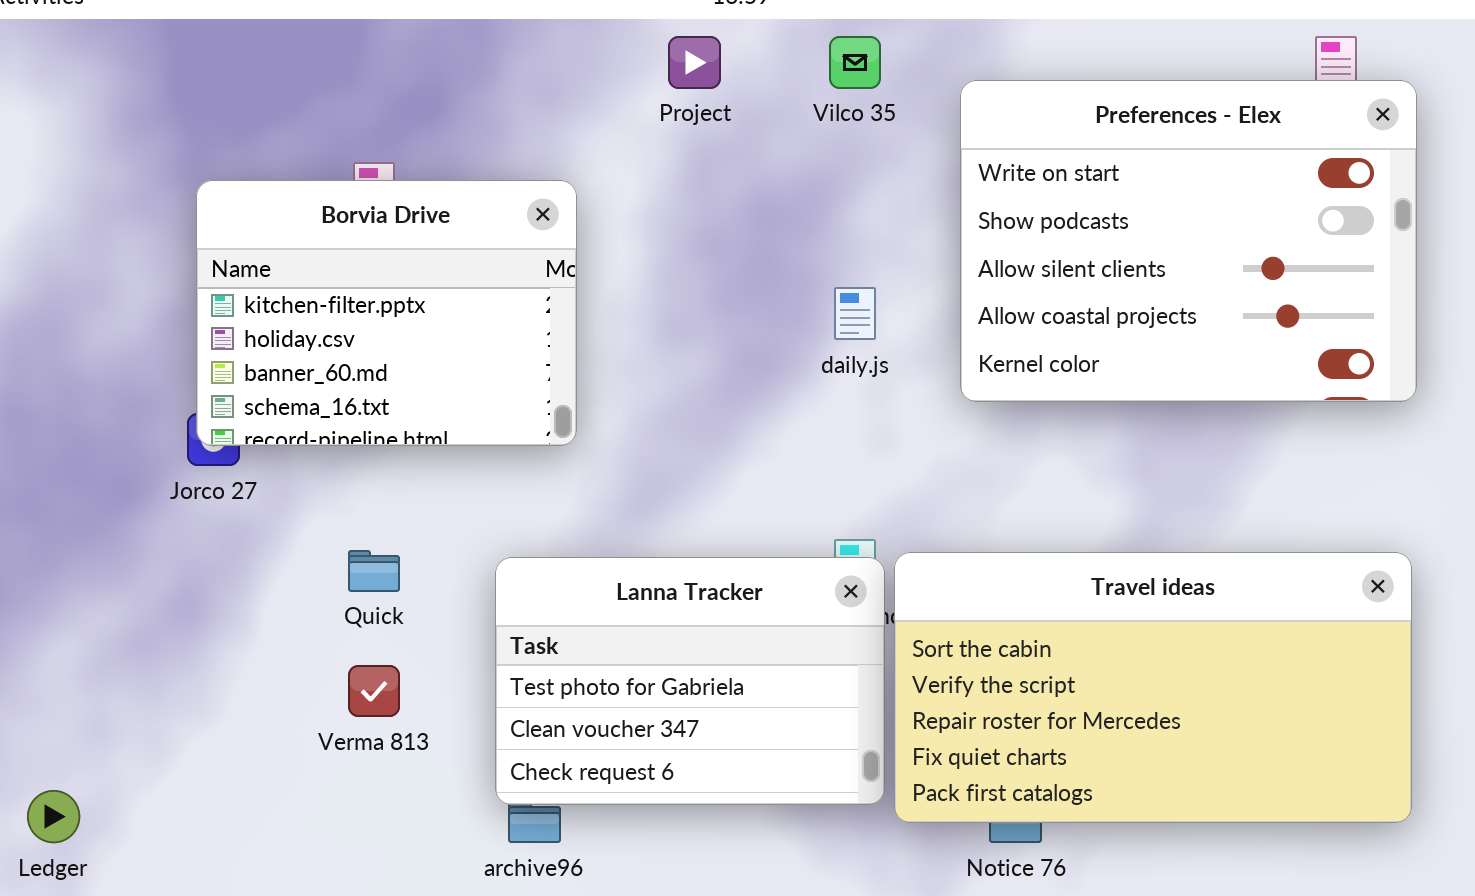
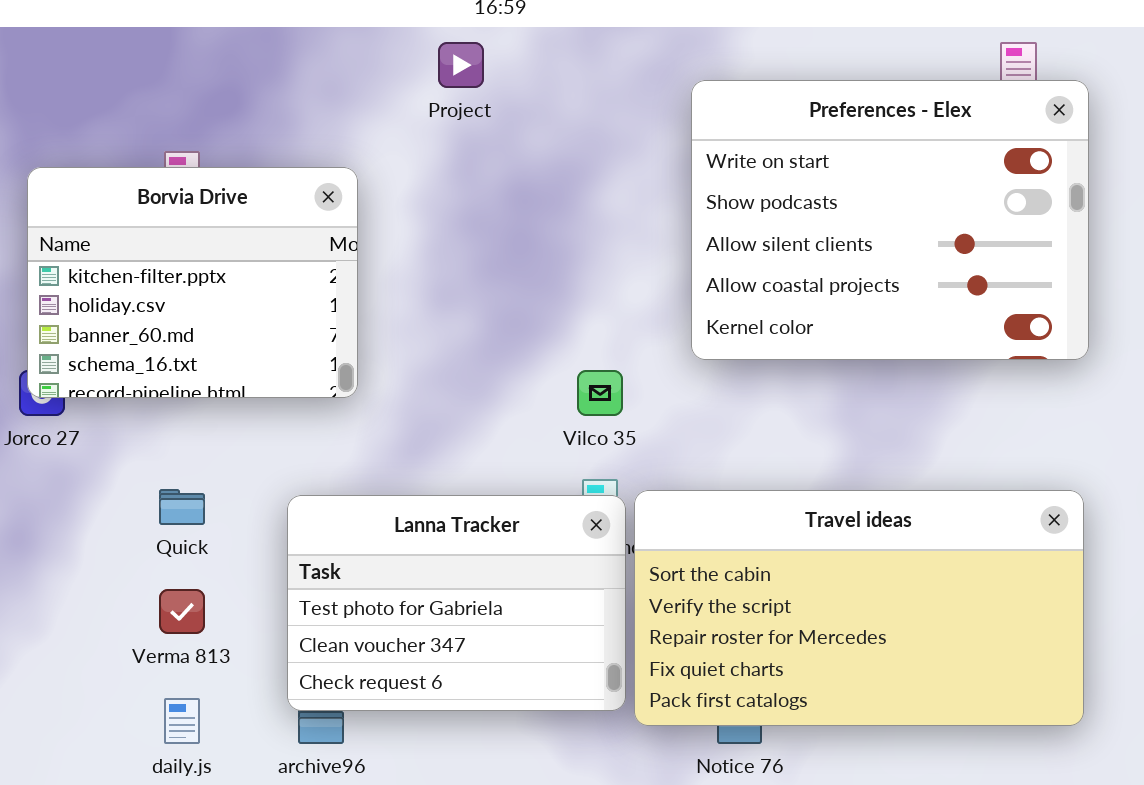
Vilco 35: [829,36,881,89] -> [577,370,623,416], moved
daily.js: [834,287,876,340] -> [164,698,200,744], moved

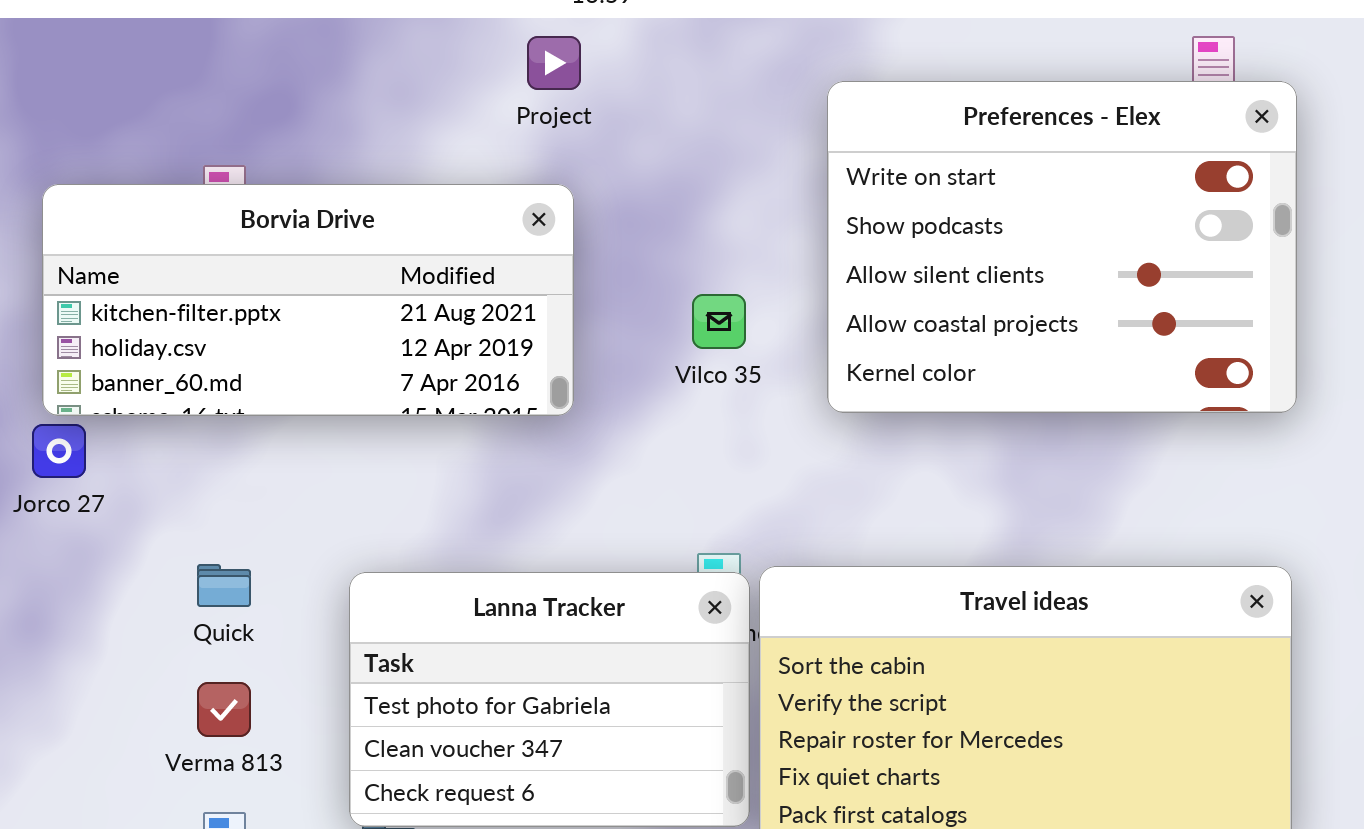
Borvia Drive: [27,167,358,398] -> [42,184,574,416], resized
Vilco 35: [577,370,623,416] -> [692,294,746,349], moved

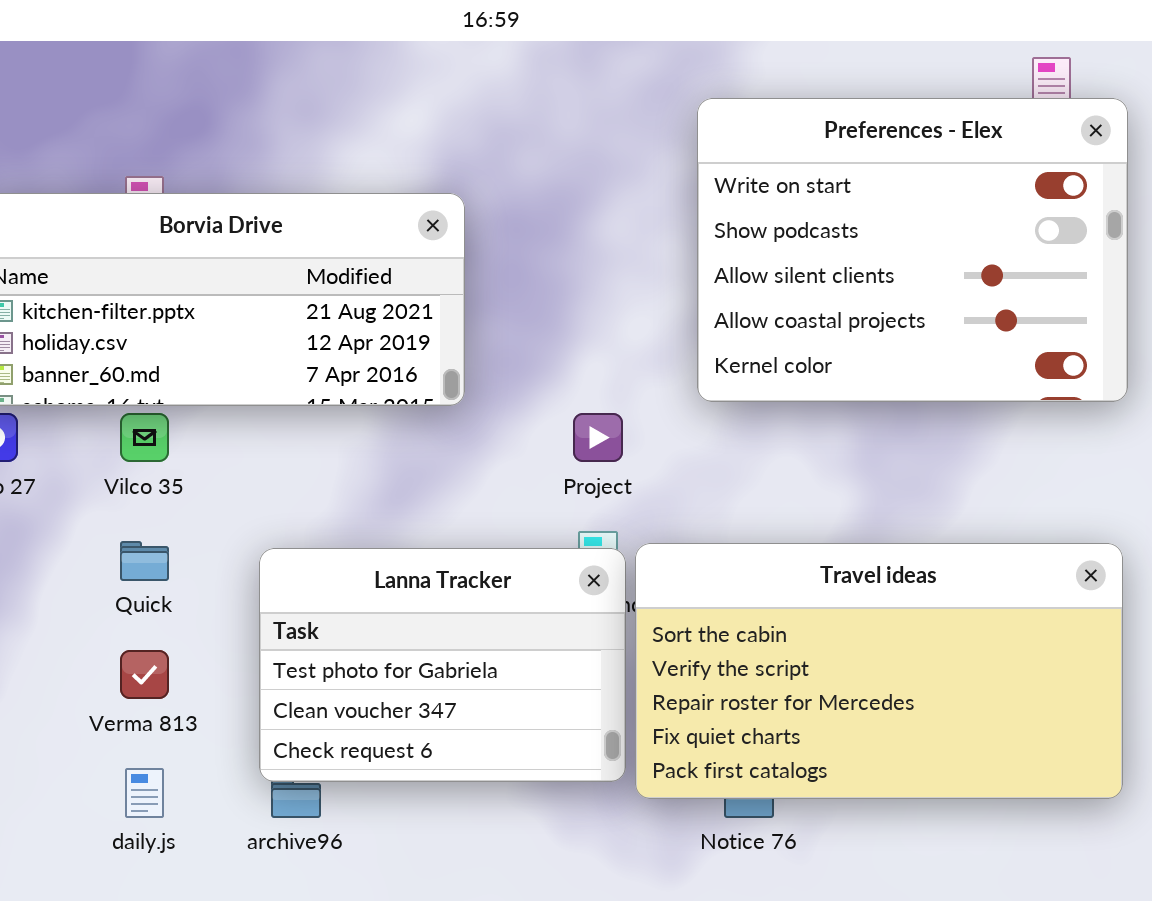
Project: [527,36,581,90] -> [573,413,623,462], moved
Vilco 35: [692,294,746,349] -> [120,413,169,462], moved

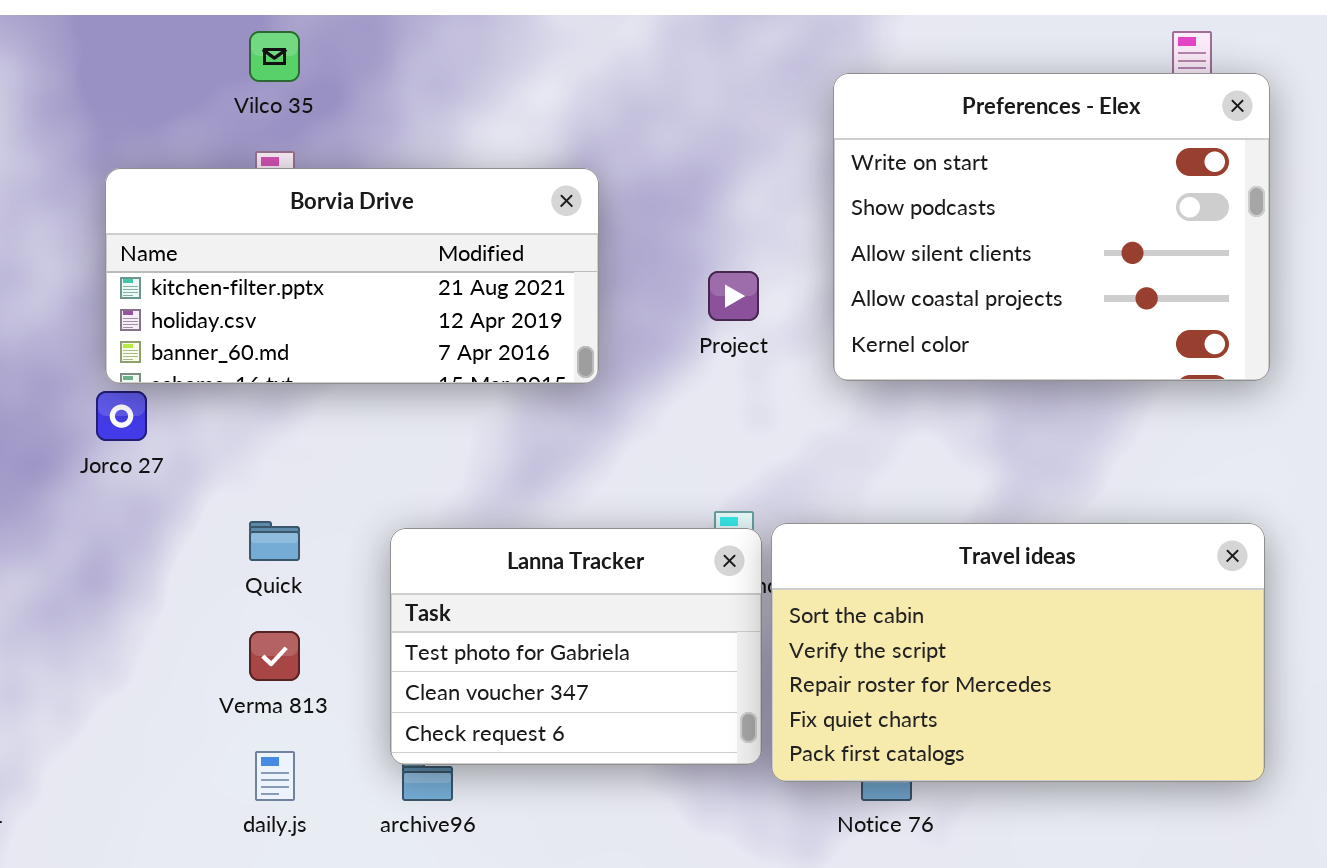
Vilco 35: [120,413,169,462] -> [249,31,300,82], moved
Project: [573,413,623,462] -> [708,271,759,321], moved

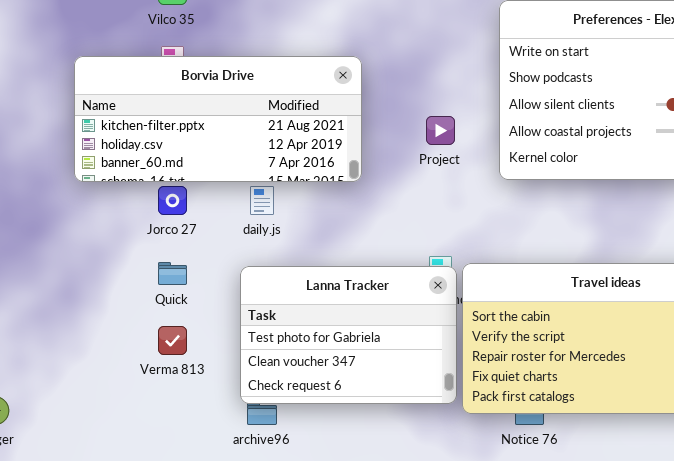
Jorco 27: [96,391,147,441] -> [158,186,187,215], moved
daily.js: [255,751,295,801] -> [250,186,274,215], moved

